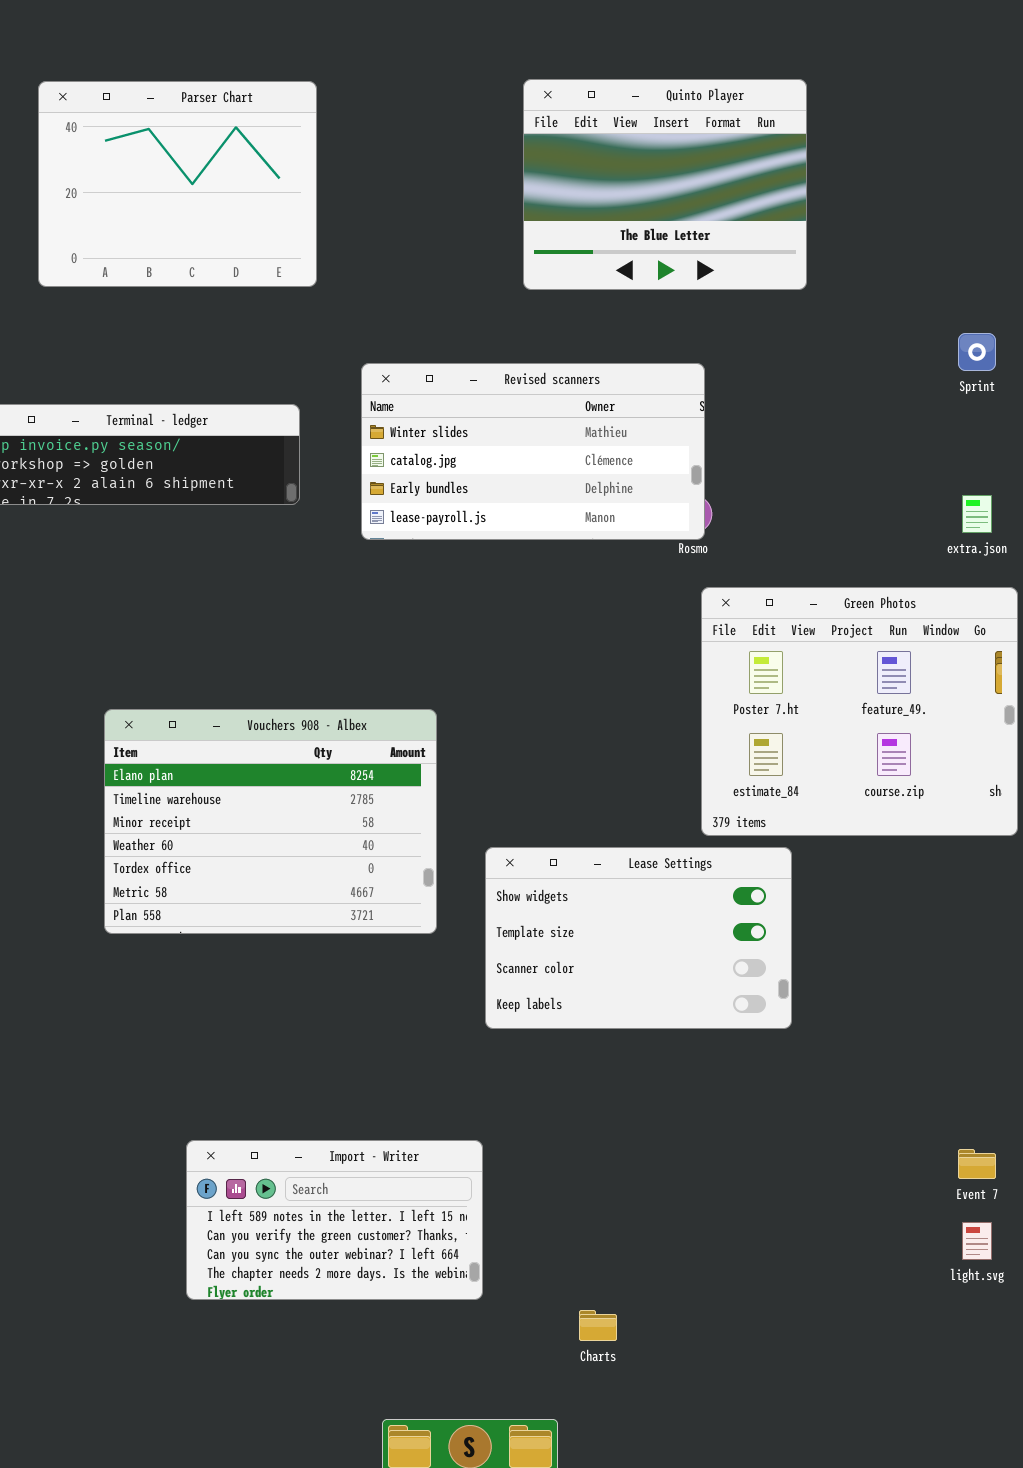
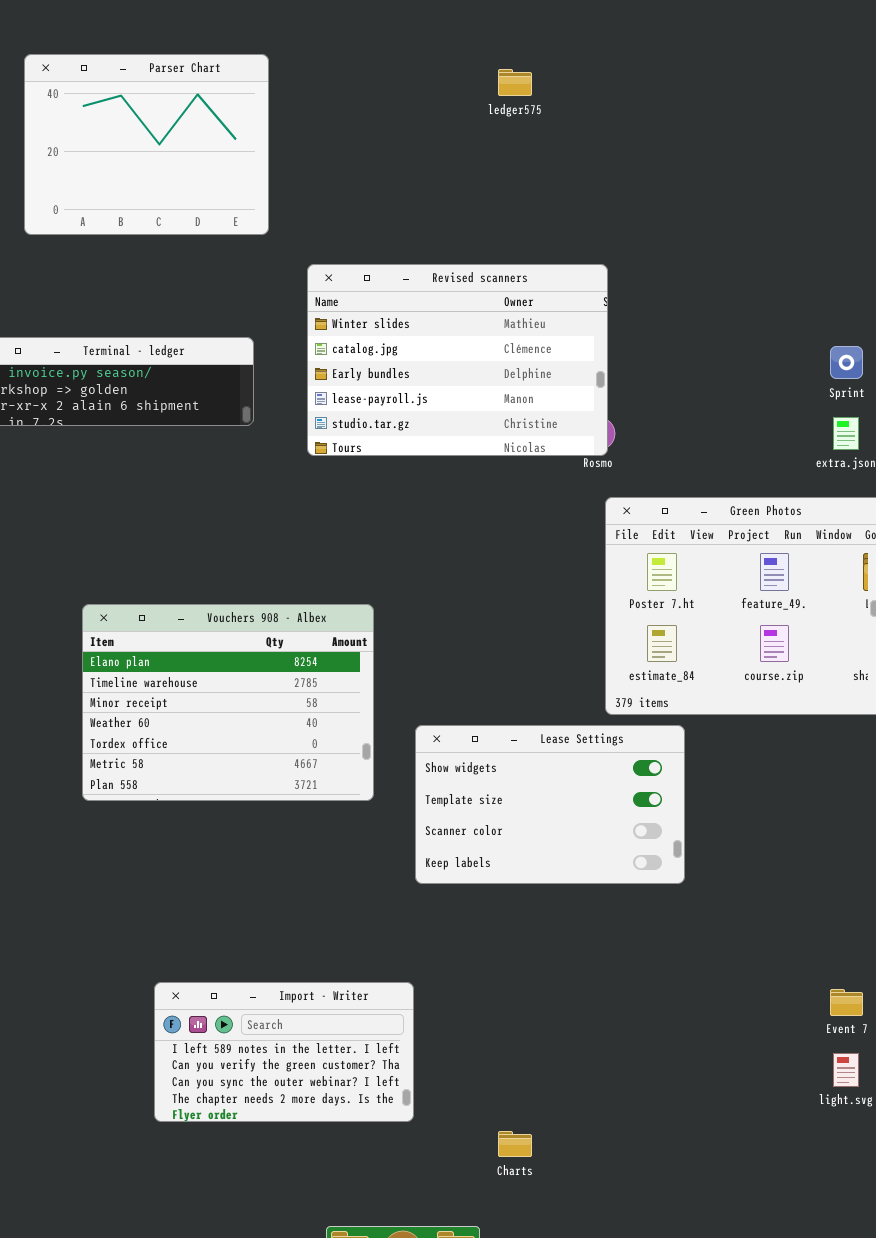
Quinto Player: [523,79,807,290] -> none, closed
Sprint: [958,333,996,371] -> [830,346,863,379], moved
Revised scanners: [361,363,705,540] -> [307,264,608,456], resized

